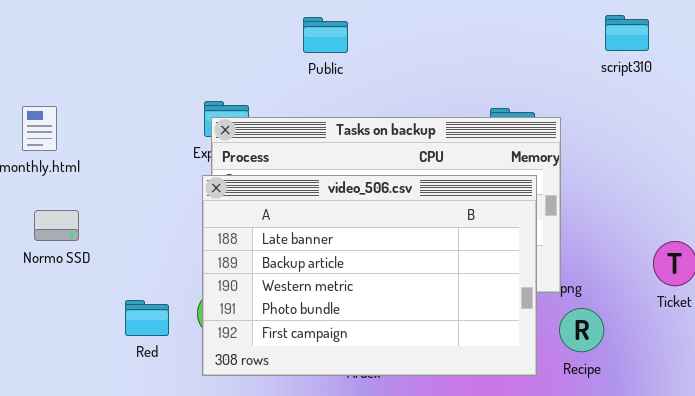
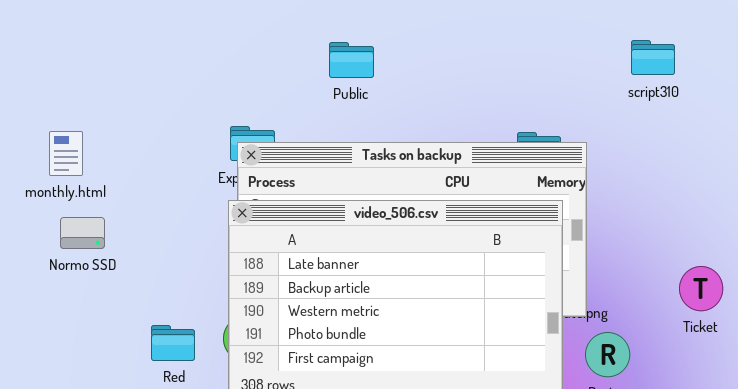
Normo SSD: [34,210,79,241] -> [60,217,105,249], moved

